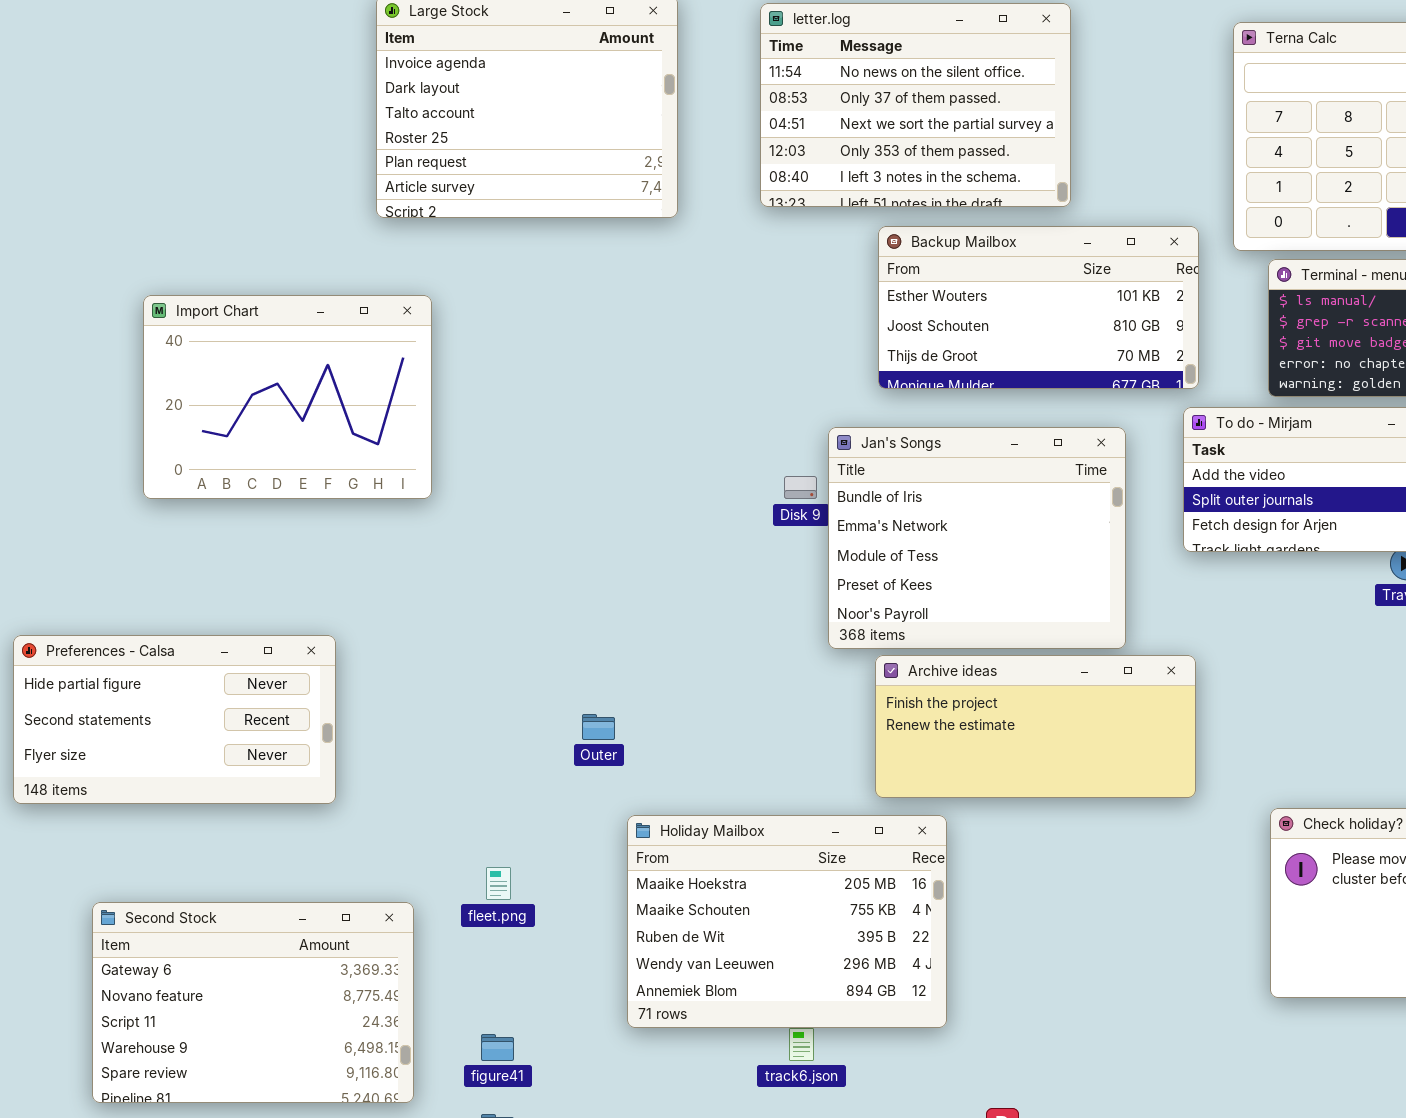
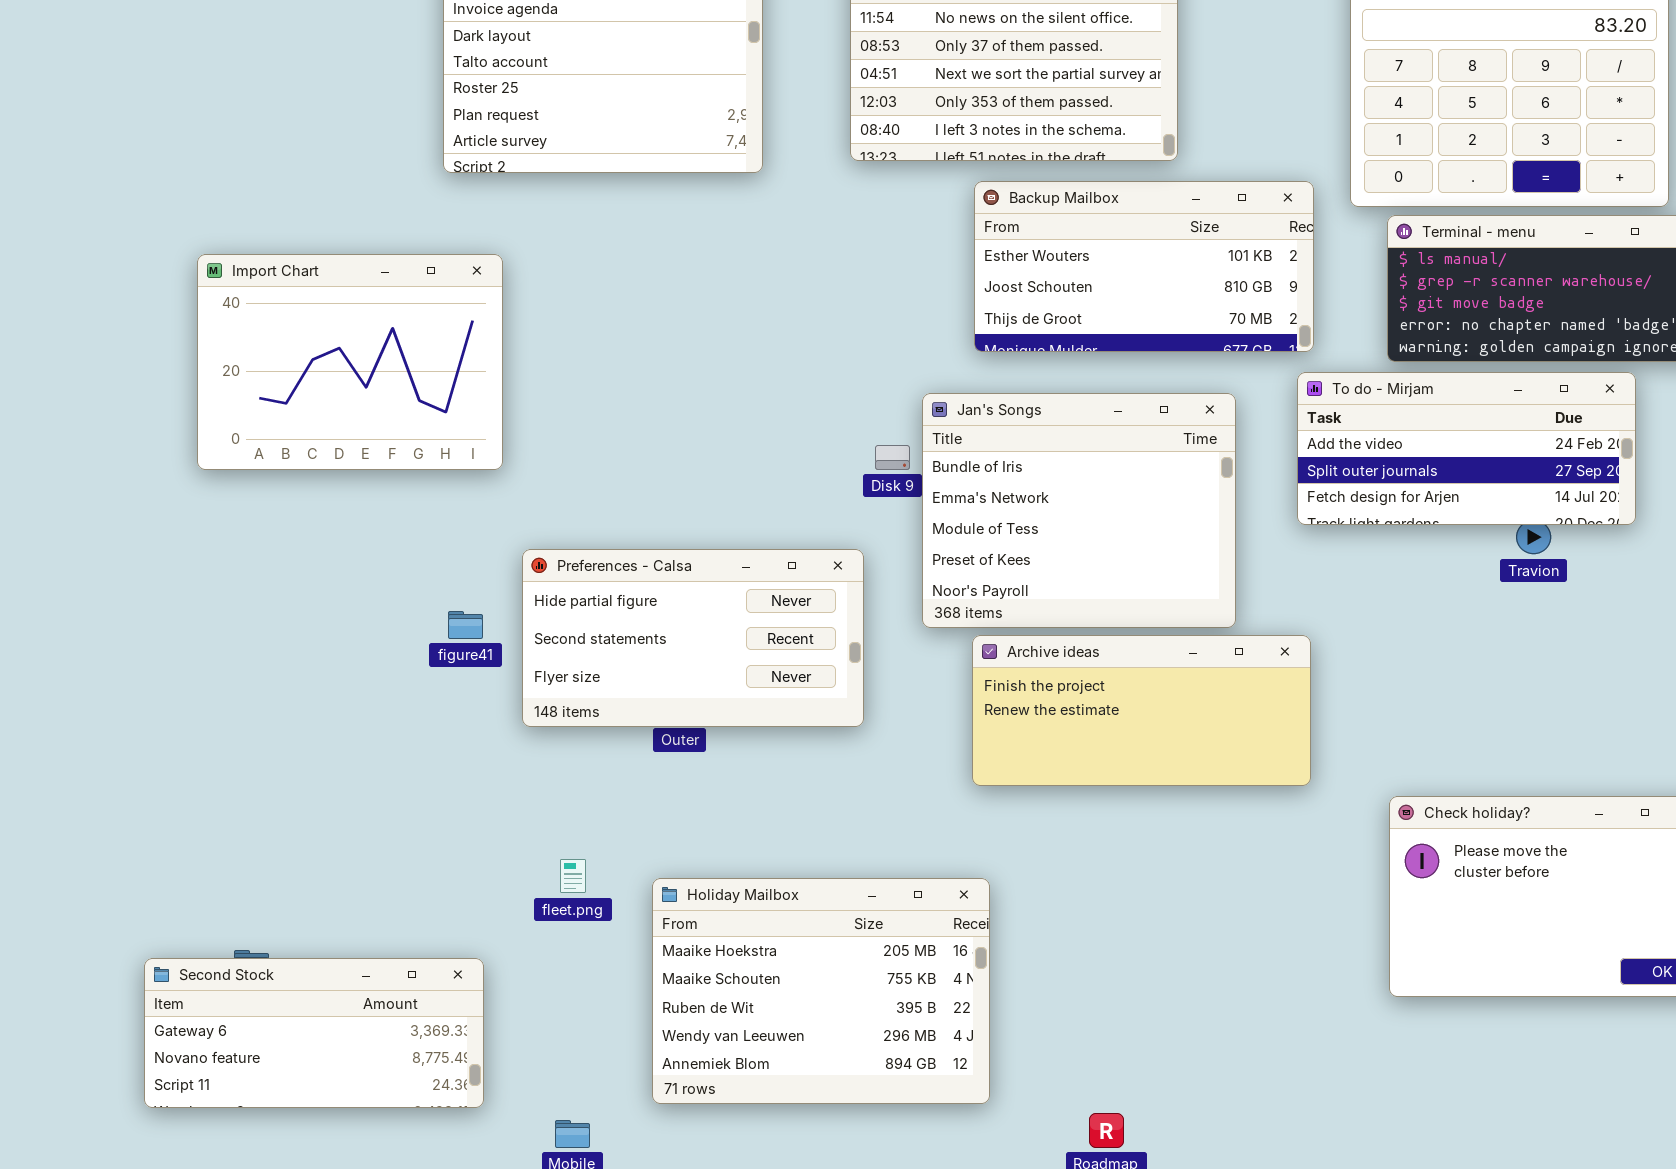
Preferences - Calsa: [13,635,336,804] -> [522,549,864,727], moved
Holiday Mailbox: [627,815,947,1028] -> [652,878,990,1104], moved
Second Stock: [92,902,414,1103] -> [144,958,484,1108], resized
figure41: [481,1034,514,1061] -> [448,611,483,639], moved

